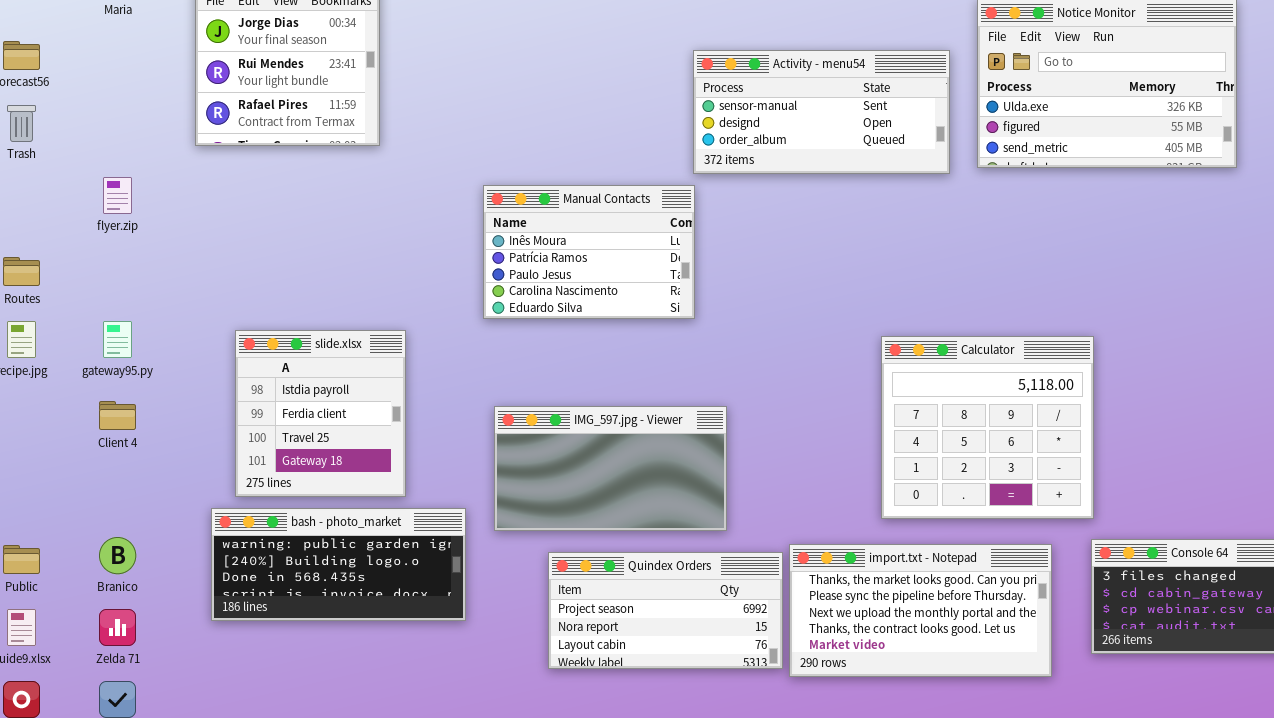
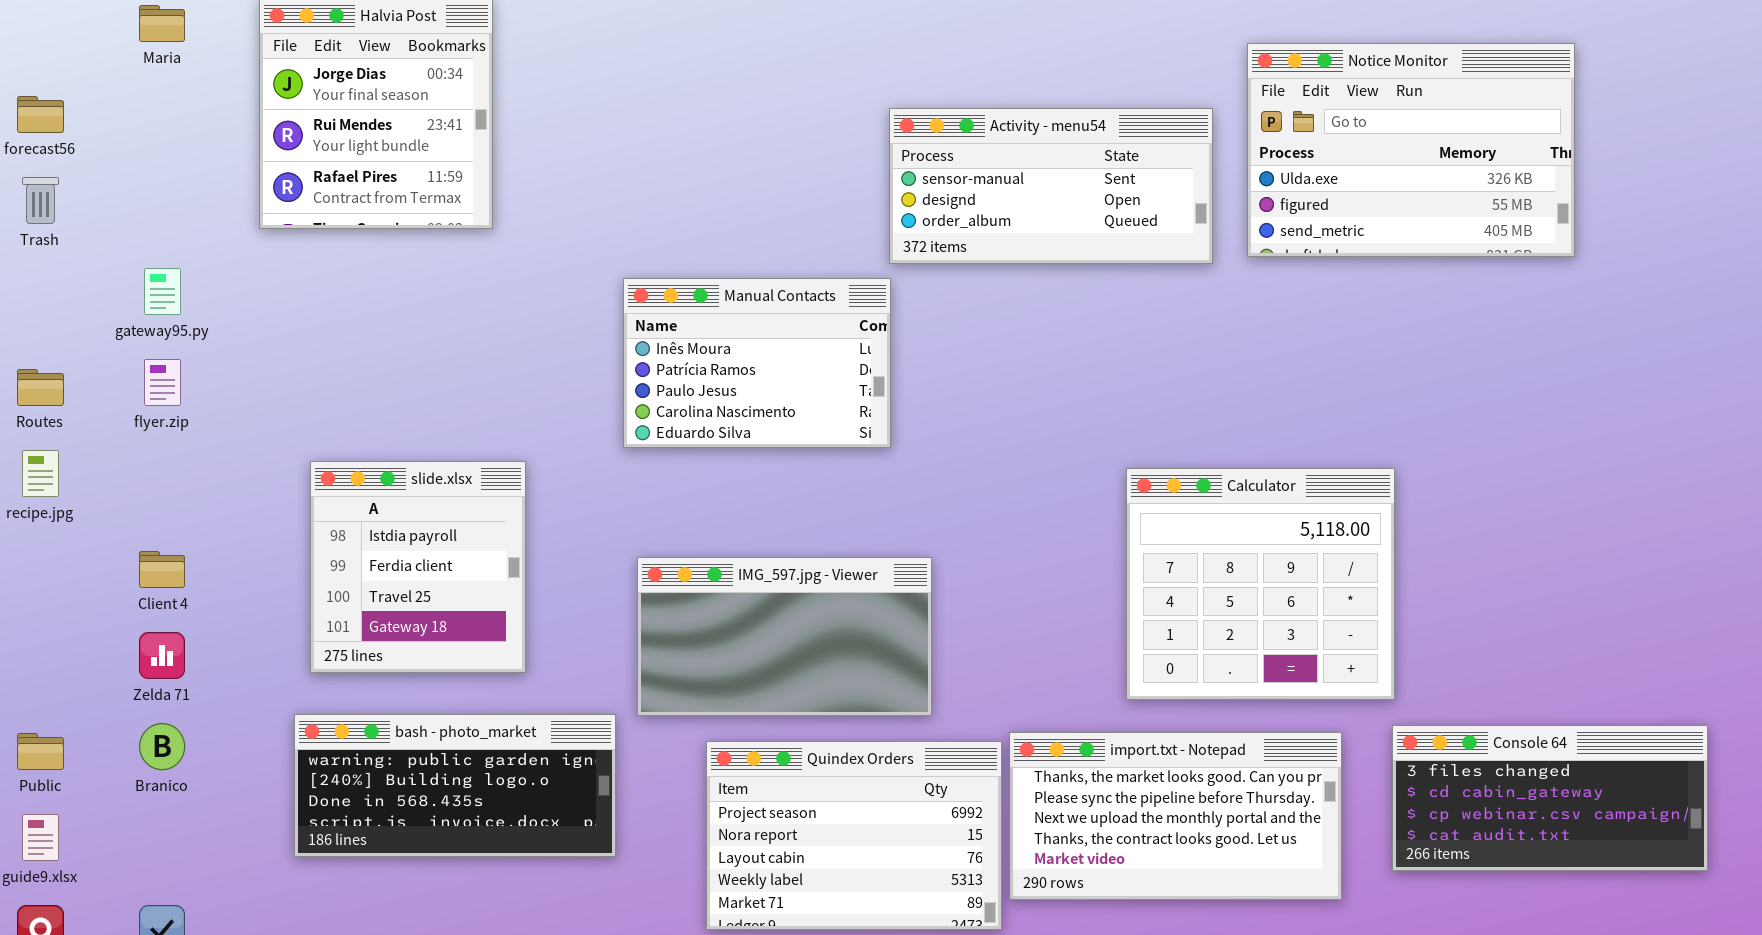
flyer.zip: [103,177,132,214] -> [144,359,181,406], moved
gateway95.py: [103,321,132,358] -> [144,268,181,315], moved
bash - photo_market: [211,508,466,621] -> [294,714,616,857], moved
Quindex Orders: [548,552,783,669] -> [706,741,1002,930], resized
Zelda 71: [99,609,136,646] -> [139,632,185,679], moved

